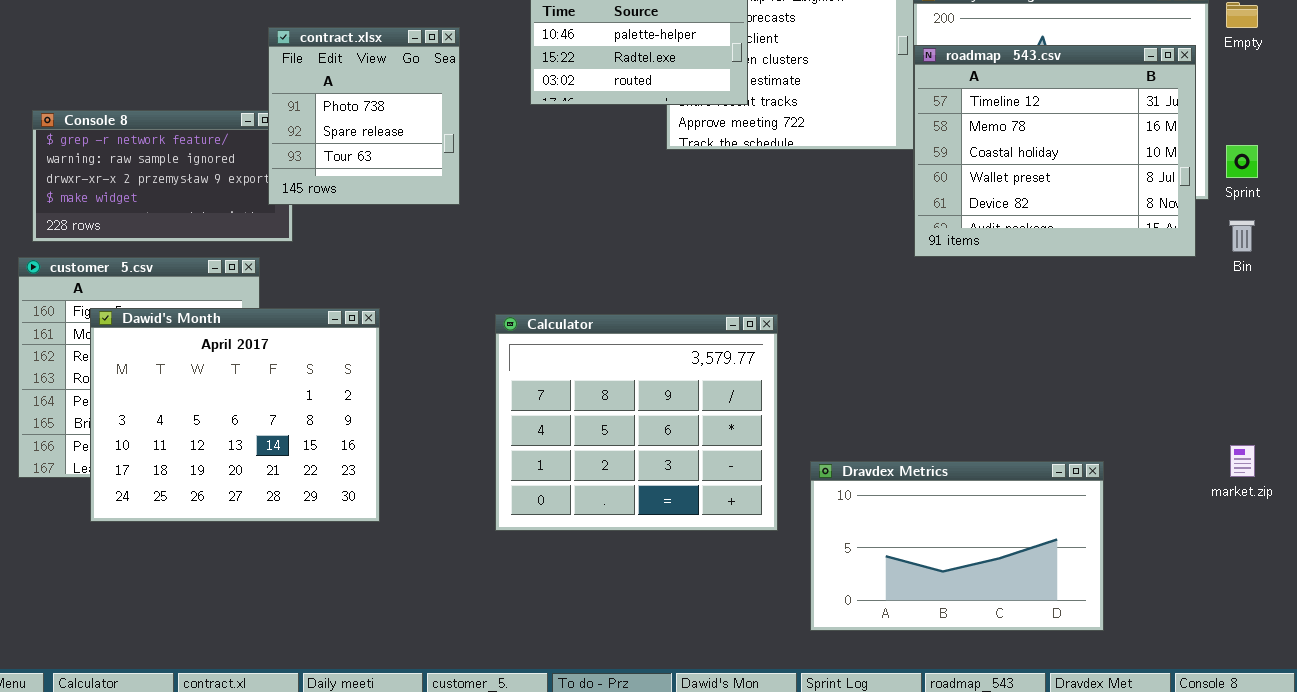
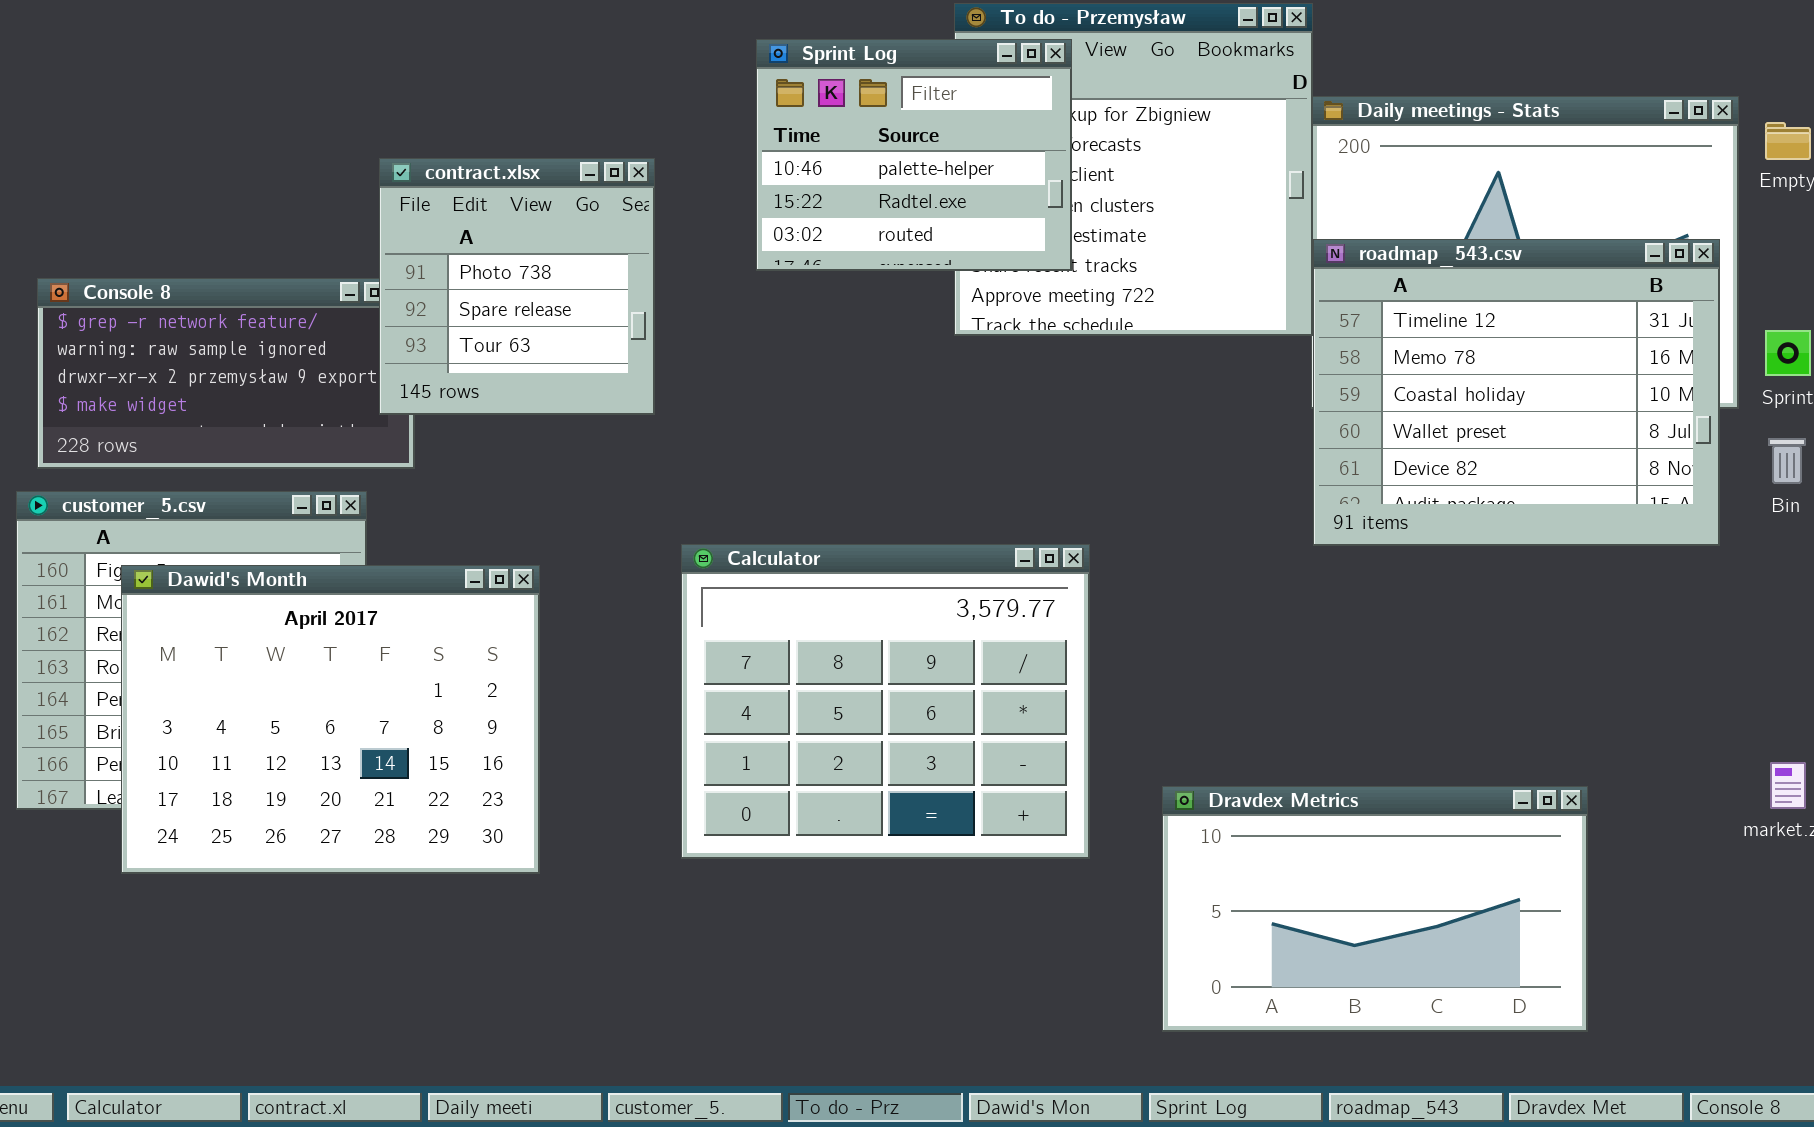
roadmap_543.csv: [914,45,1196,257] -> [1313,239,1720,546], moved
Calculator: [495,314,778,531] -> [681,544,1090,859], moved

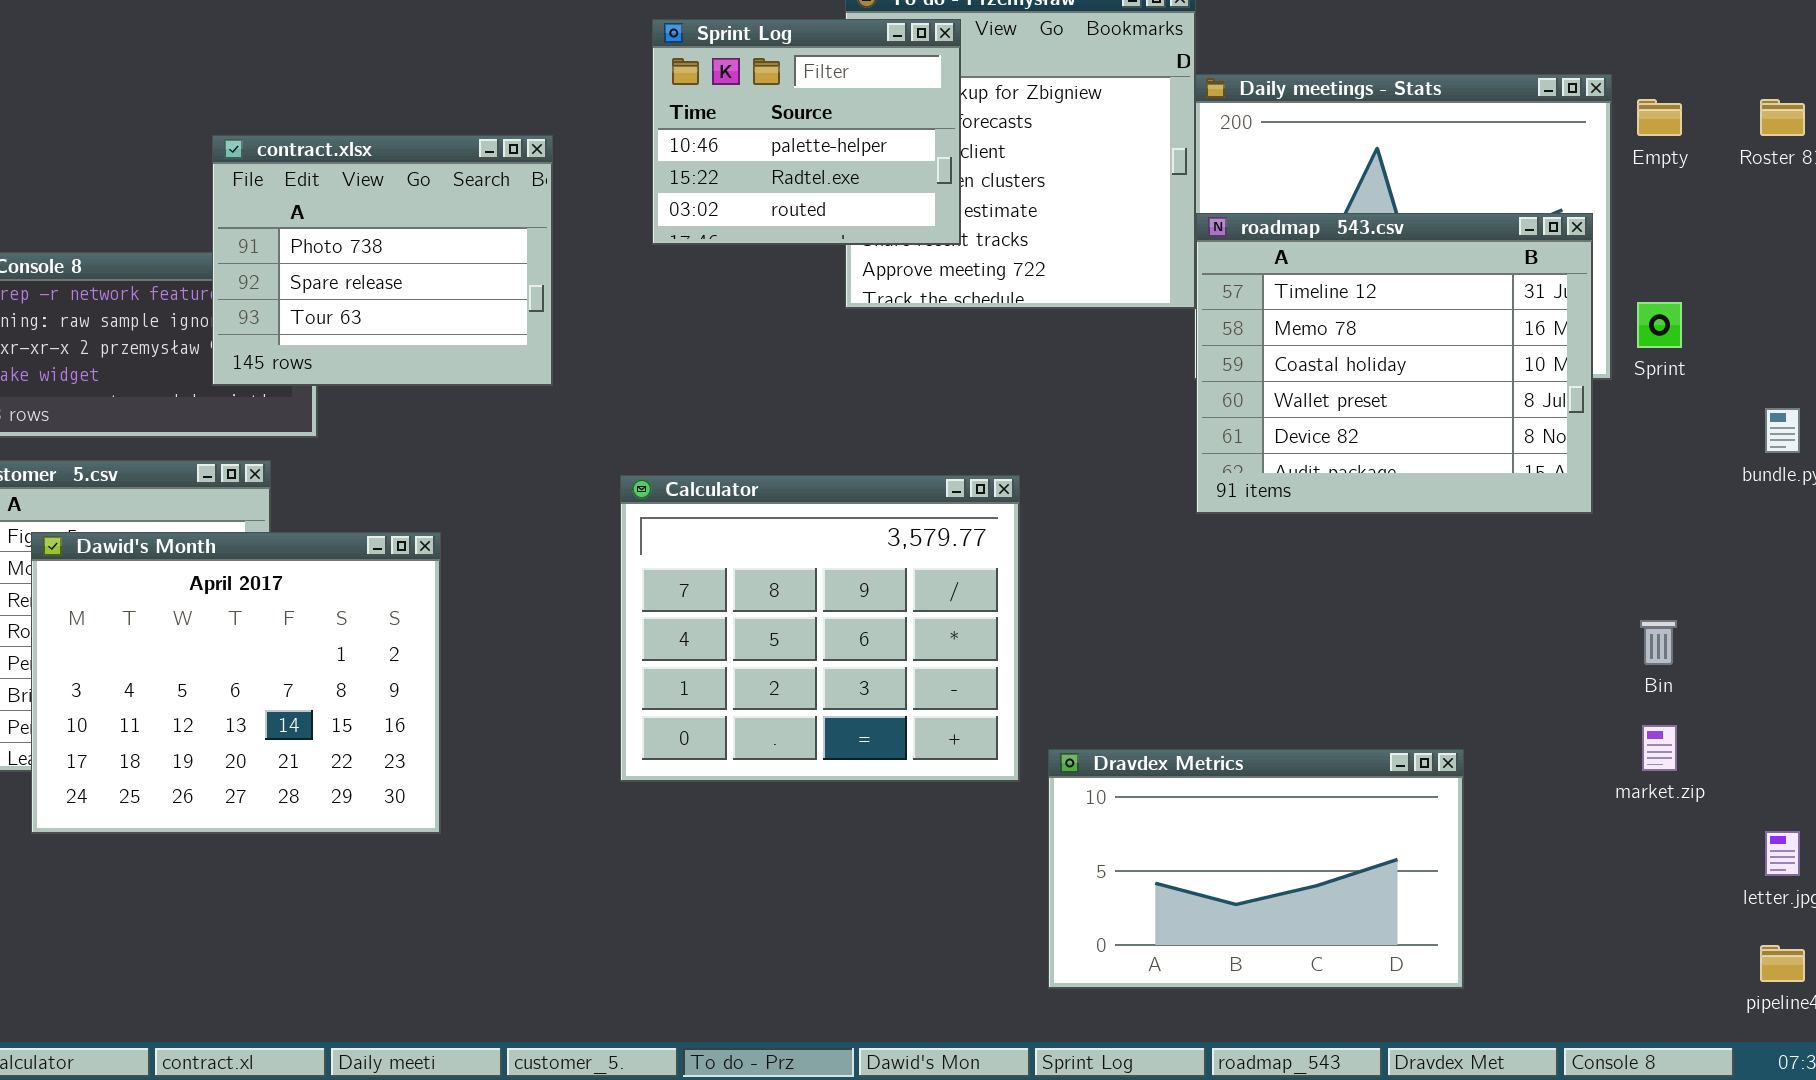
contract.xlsx: [379,158,655,415] -> [212,135,553,386], resized
Bin: [1768,438,1806,484] -> [1640,620,1677,665], moved
Calculator: [681,544,1090,859] -> [620,475,1020,782], moved

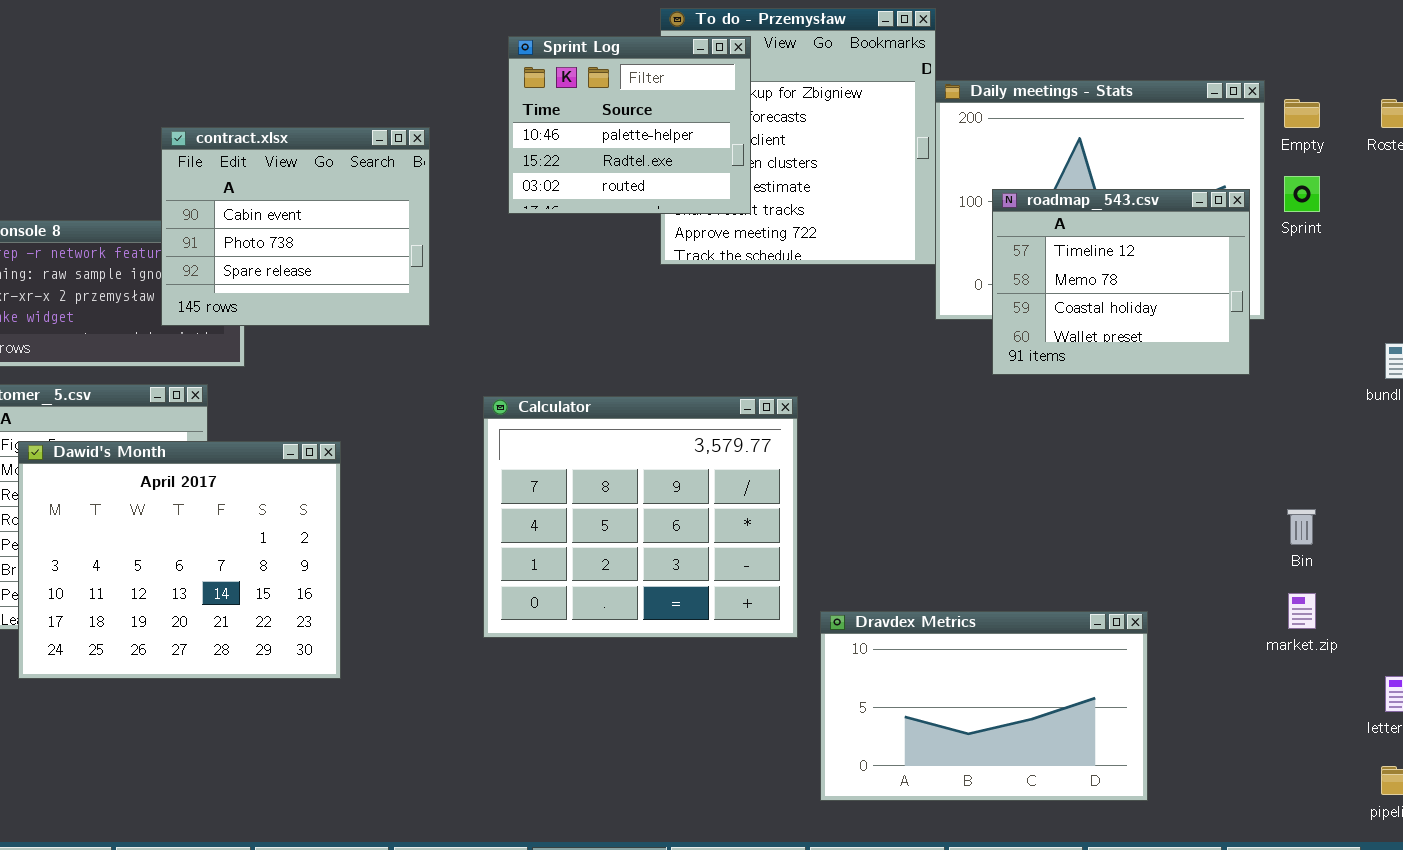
contract.xlsx: [212,135,553,386] -> [161,127,430,326], scrolled up 1 row
roadmap_543.csv: [1196,213,1593,514] -> [992,189,1250,375], resized
Sprint: [1637,302,1682,348] -> [1284,176,1320,212], moved

